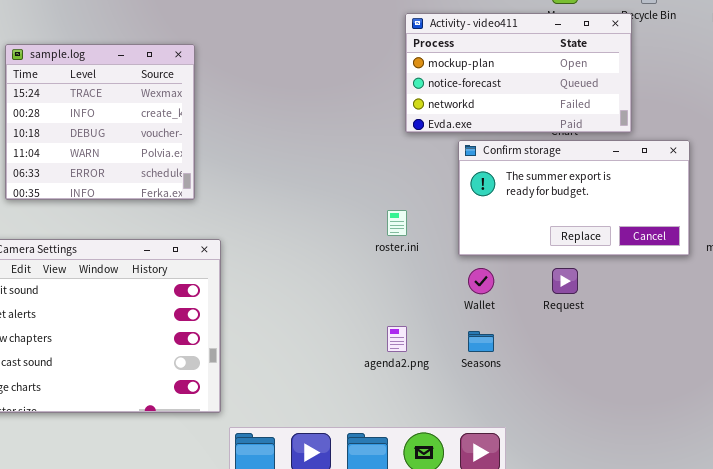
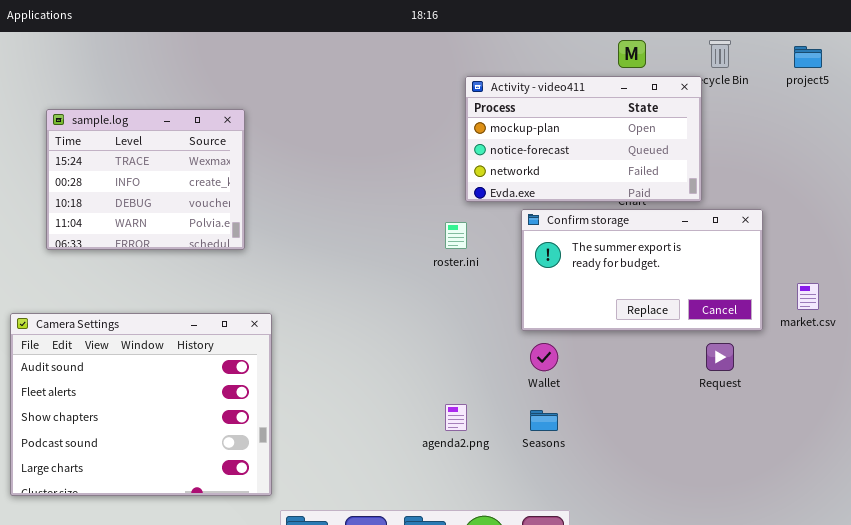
sample.log: [5,44,195,200] -> [46,109,245,250], resized
roster.ini: [387,210,407,236] -> [445,222,467,249], moved
Request: [552,268,578,294] -> [706,343,734,371], moved

